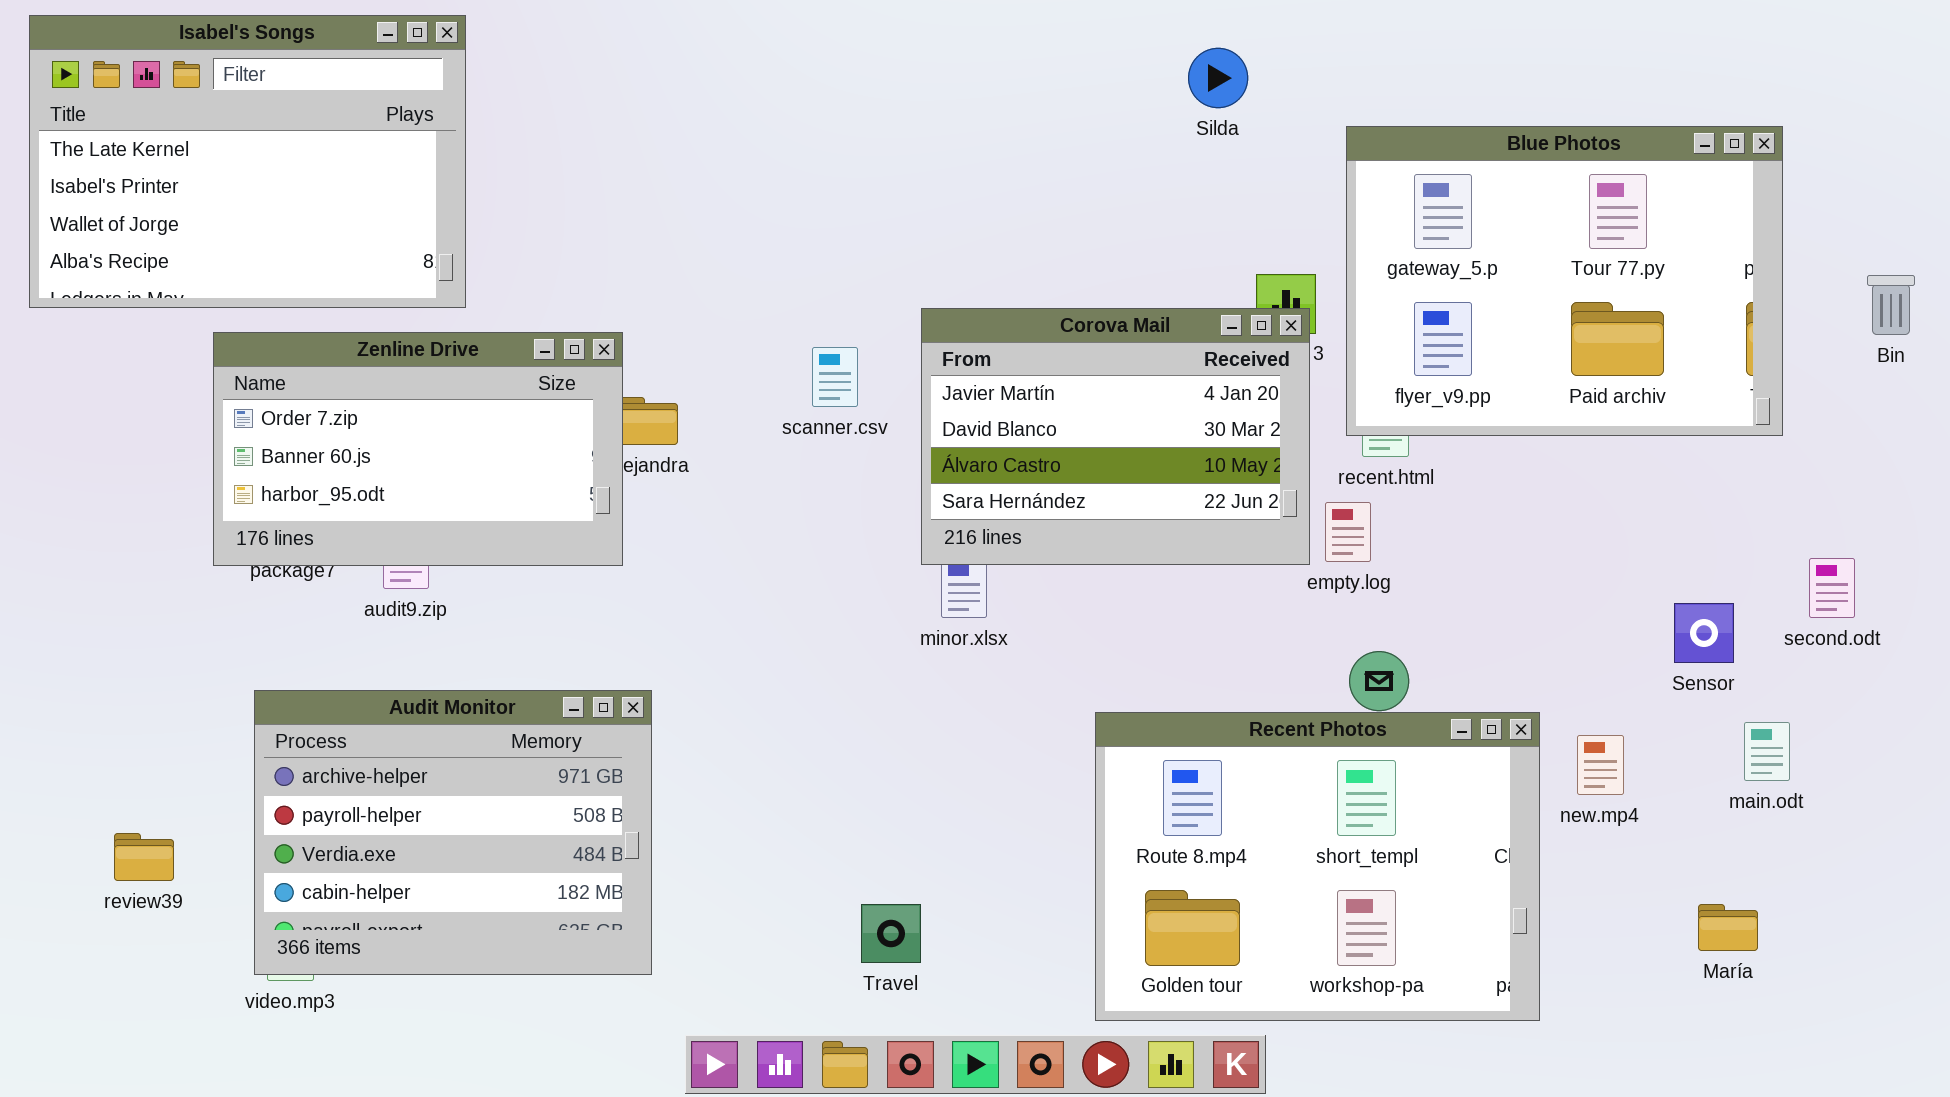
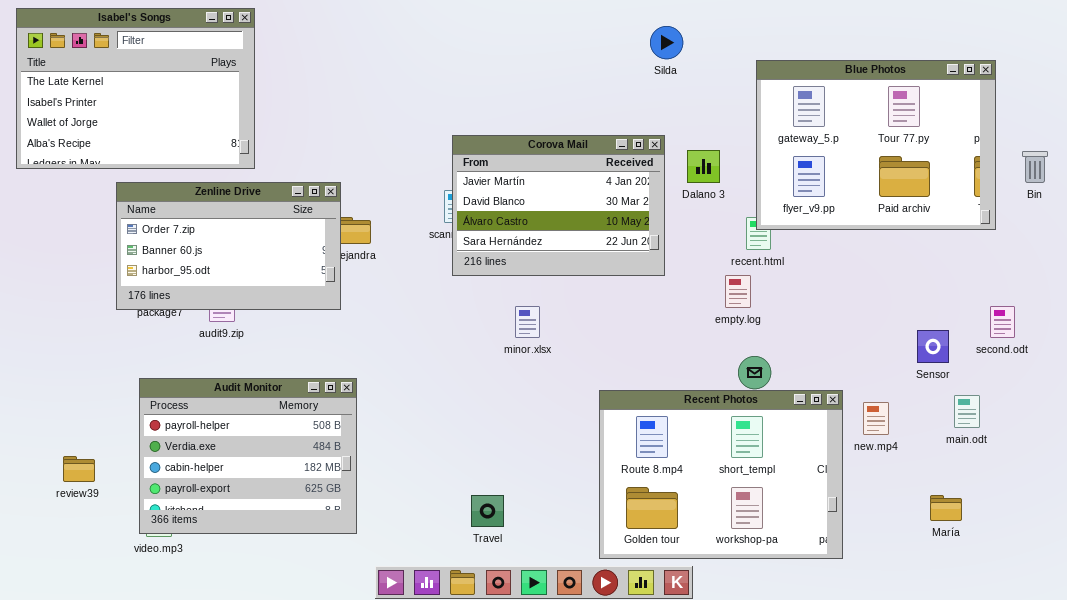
Blue Photos: [1346,126,1783,436] -> [756,60,996,230], moved
Corova Mail: [921,308,1310,565] -> [452,135,665,276], moved
Audit Monitor: [254,690,652,975] -> [139,378,357,534], scrolled down 1 row

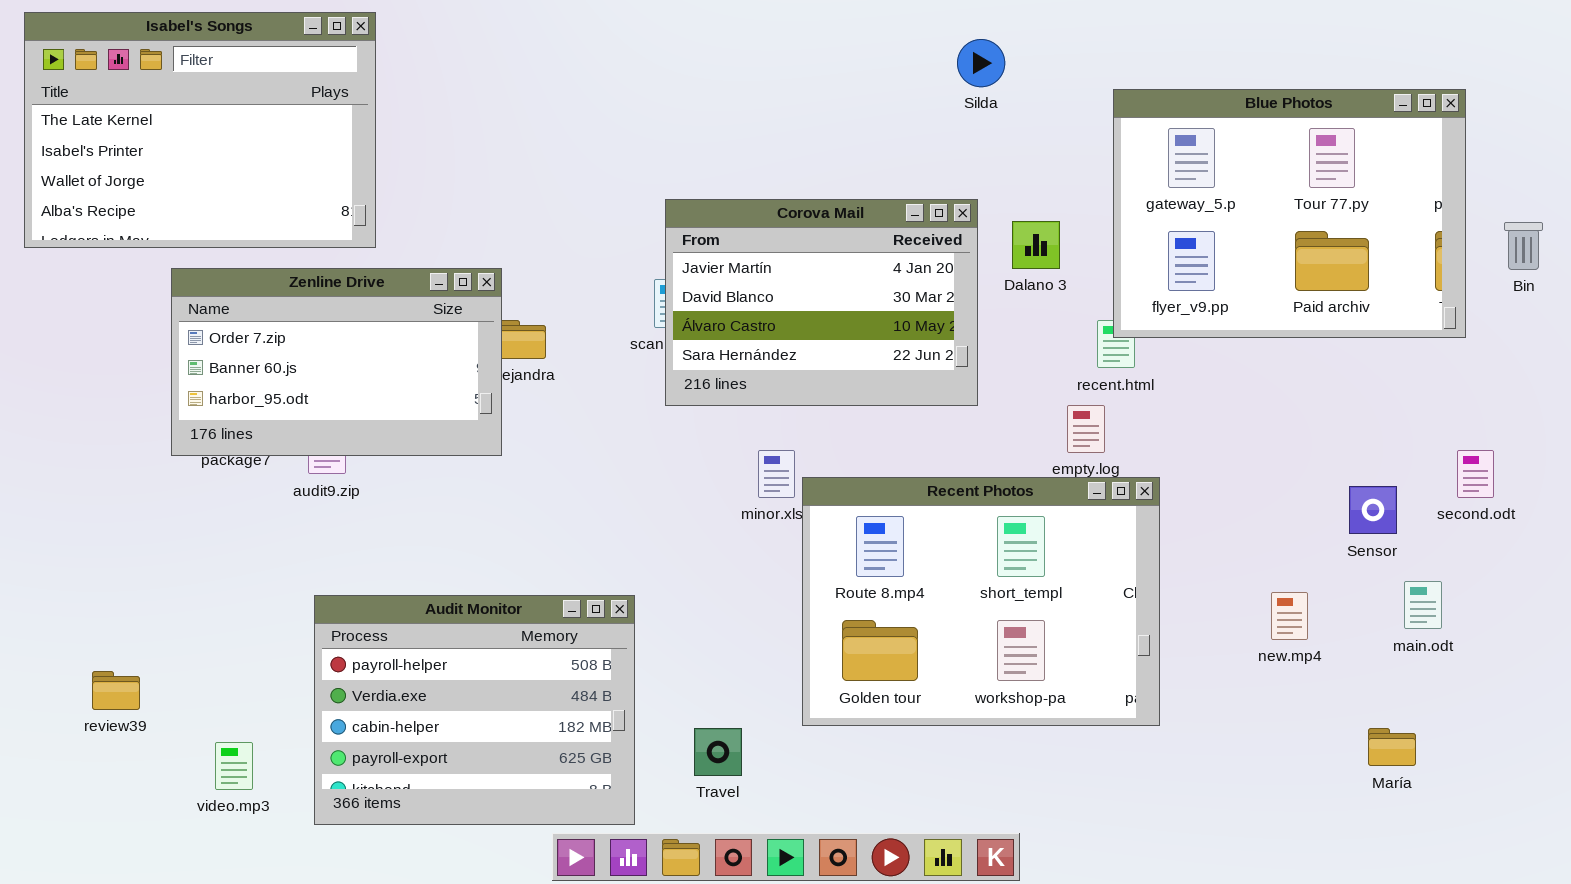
Audit Monitor: [139,378,357,534] -> [314,595,635,825], moved
Recent Photos: [599,390,843,559] -> [802,477,1160,726], moved

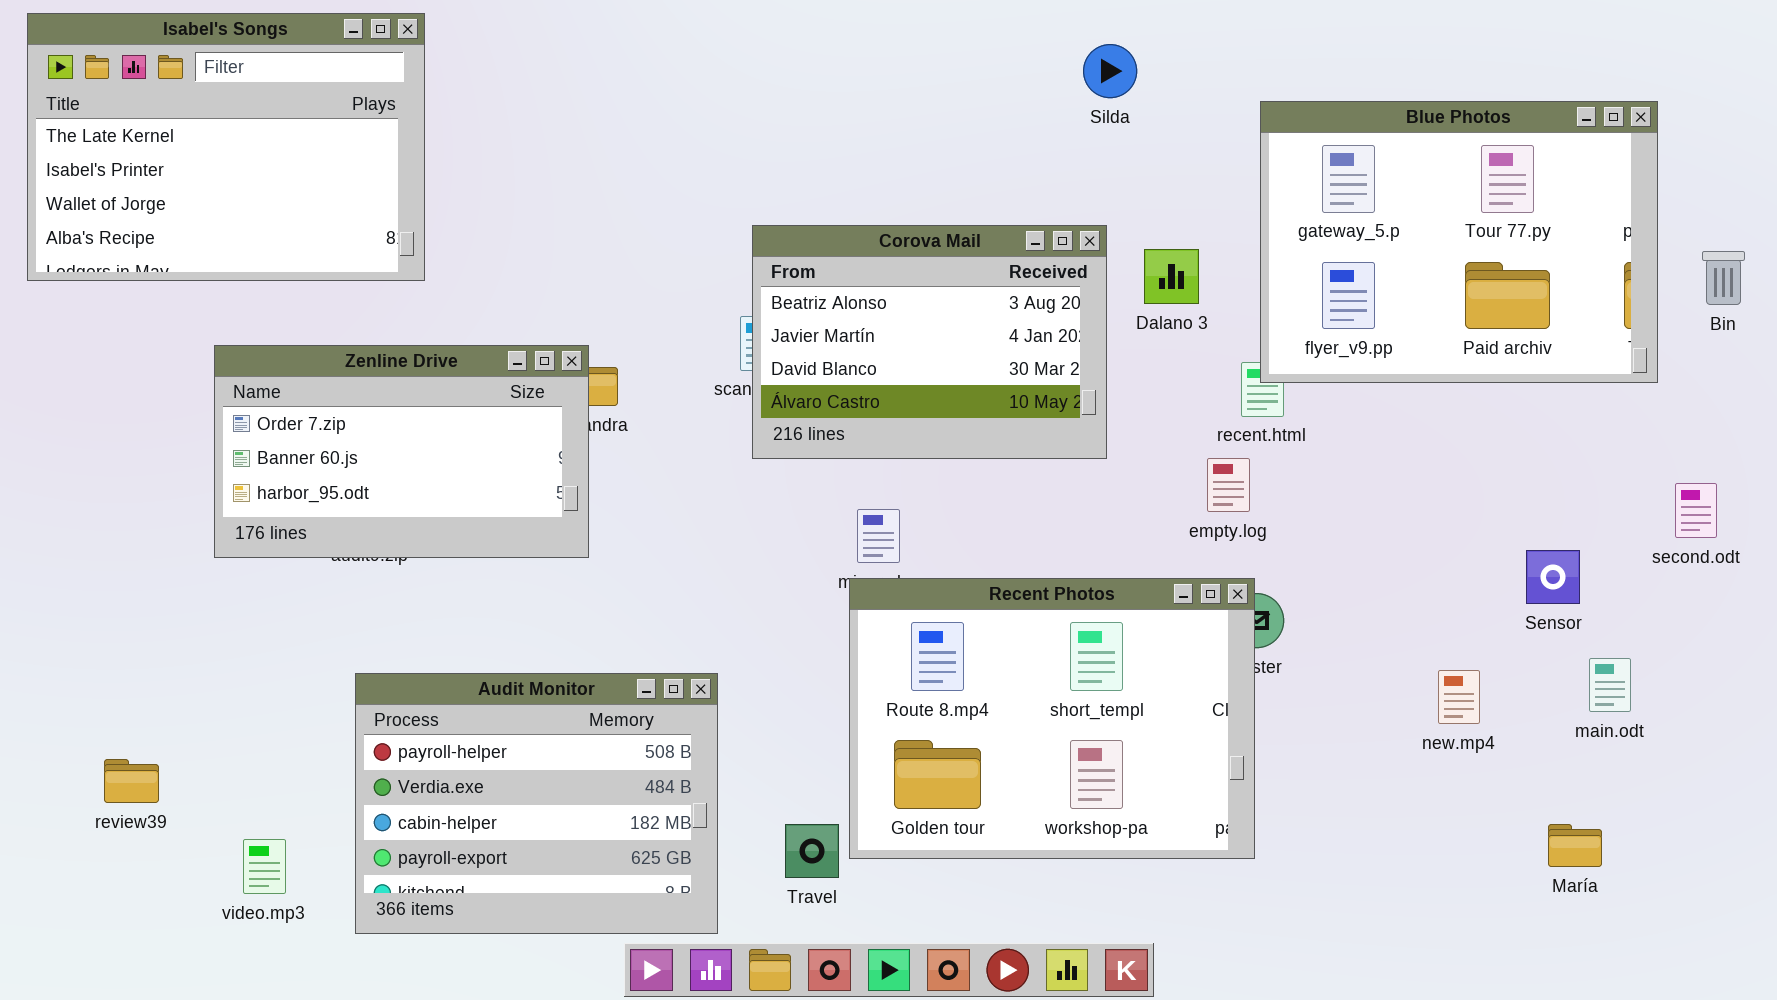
Corova Mail: [665,199,978,406] -> [752,225,1107,459], scrolled up 1 row
Zenline Drive: [171,268,502,456] -> [214,345,589,558], moved
second.odt: [1457,450,1494,498] -> [1675,483,1717,538], moved
Recent Photos: [802,477,1160,726] -> [849,578,1255,859], moved

